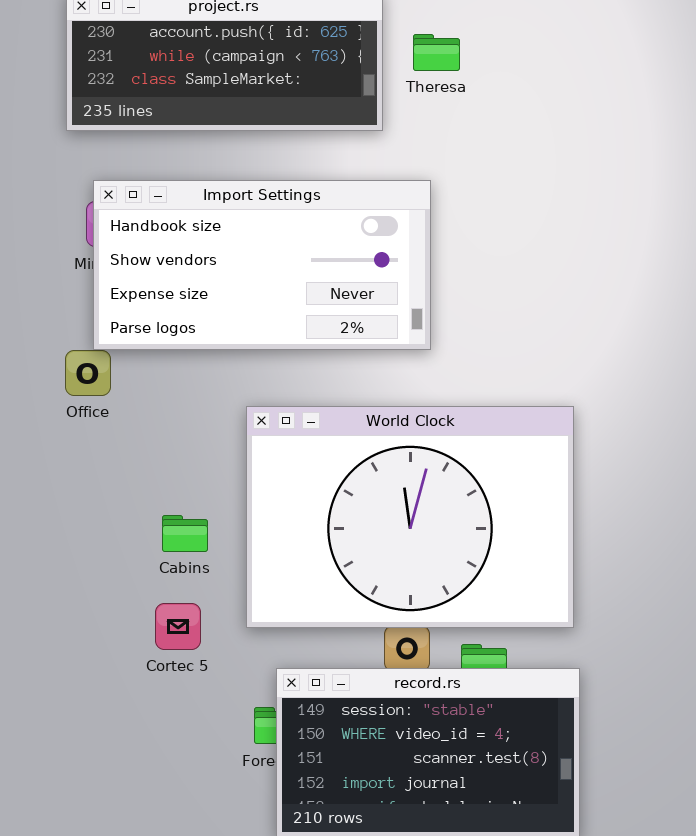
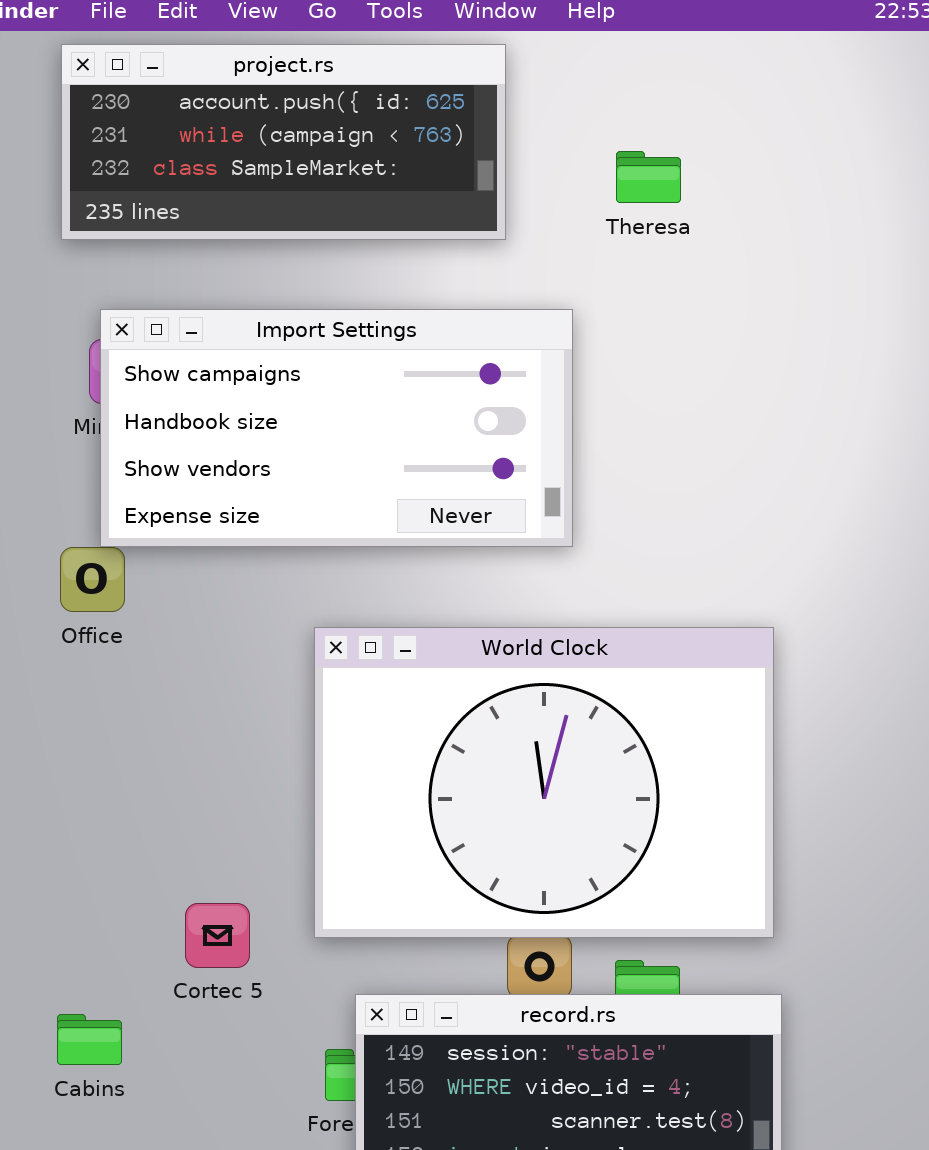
Theresa: [413,34,460,71] -> [616,151,681,203], moved
Import Settings: [93,180,431,350] -> [100,309,573,547], scrolled up 1 row
Cabins: [162,515,208,552] -> [57,1014,122,1065], moved

